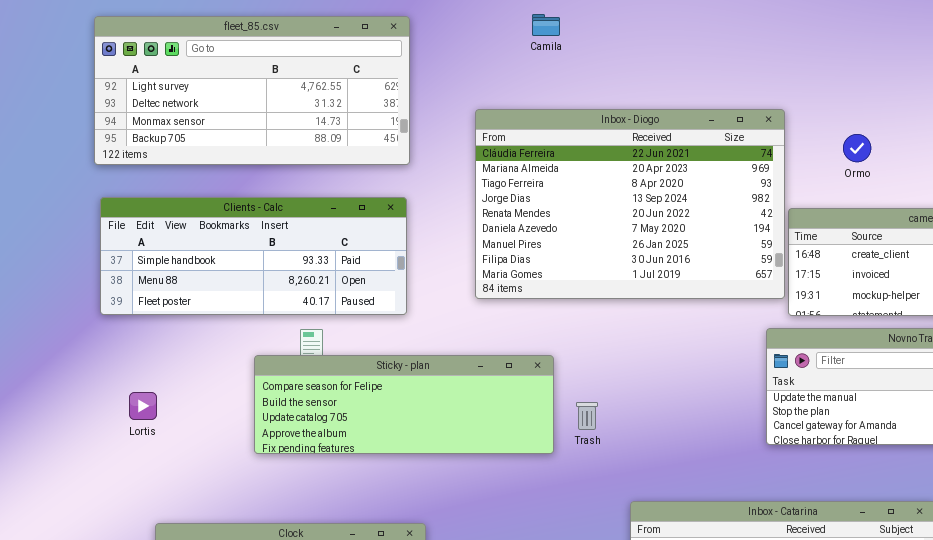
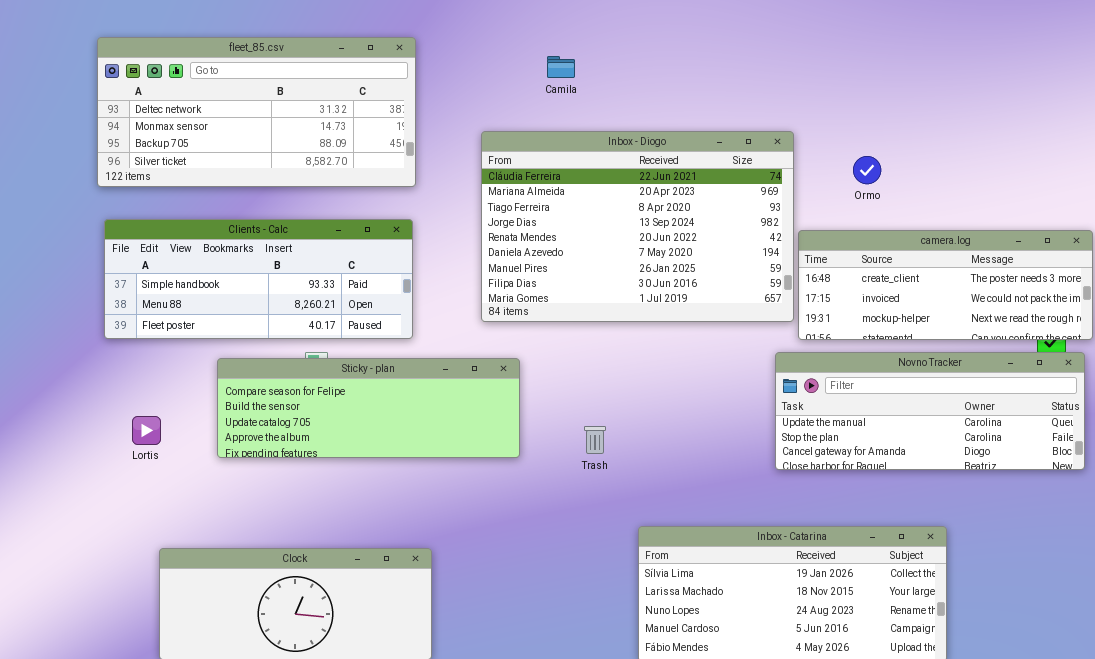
Camila: [532,14,560,36] -> [547,56,575,78], moved
fleet_85.csv: [94,16,410,165] -> [97,37,416,187], scrolled down 1 row
Sticky - plan: [254,355,554,454] -> [217,358,520,458], moved

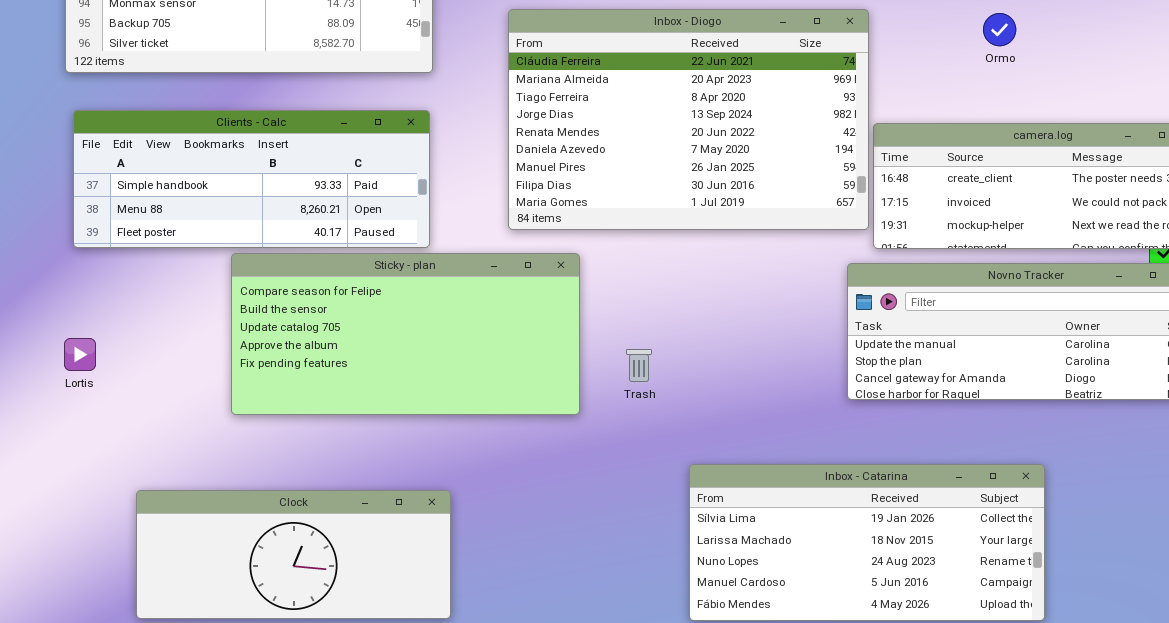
Ormo: [853,156,881,184] -> [983,13,1016,46], moved
Sticky - plan: [217,358,520,458] -> [231,253,580,415], moved, resized
Lortis: [132,416,161,445] -> [64,338,96,371], moved

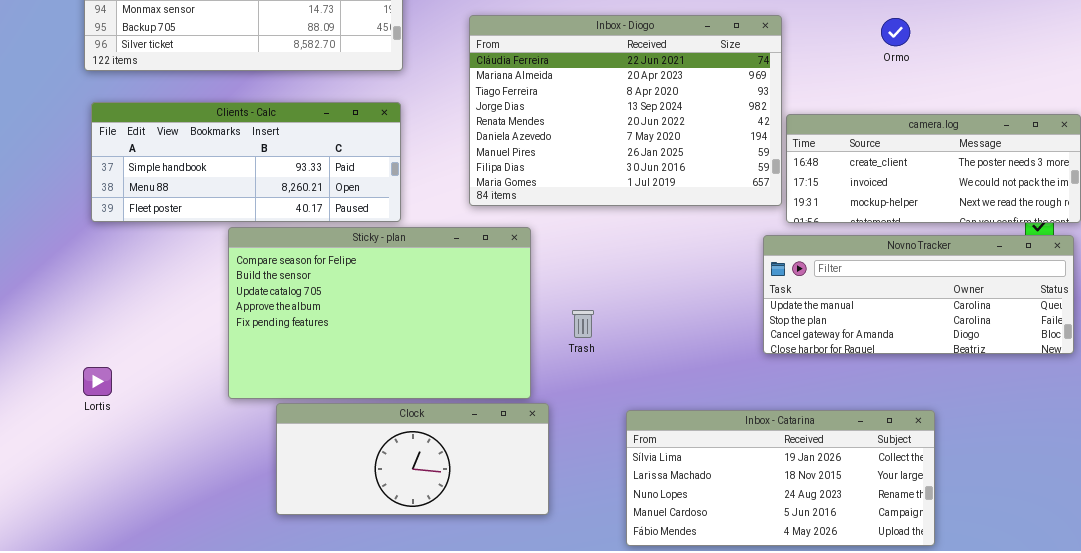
Sticky - plan: [231,253,580,415] -> [228,227,531,399], resized
Lortis: [64,338,96,371] -> [83,367,112,396], moved
Clock: [136,490,451,619] -> [276,403,549,515], moved

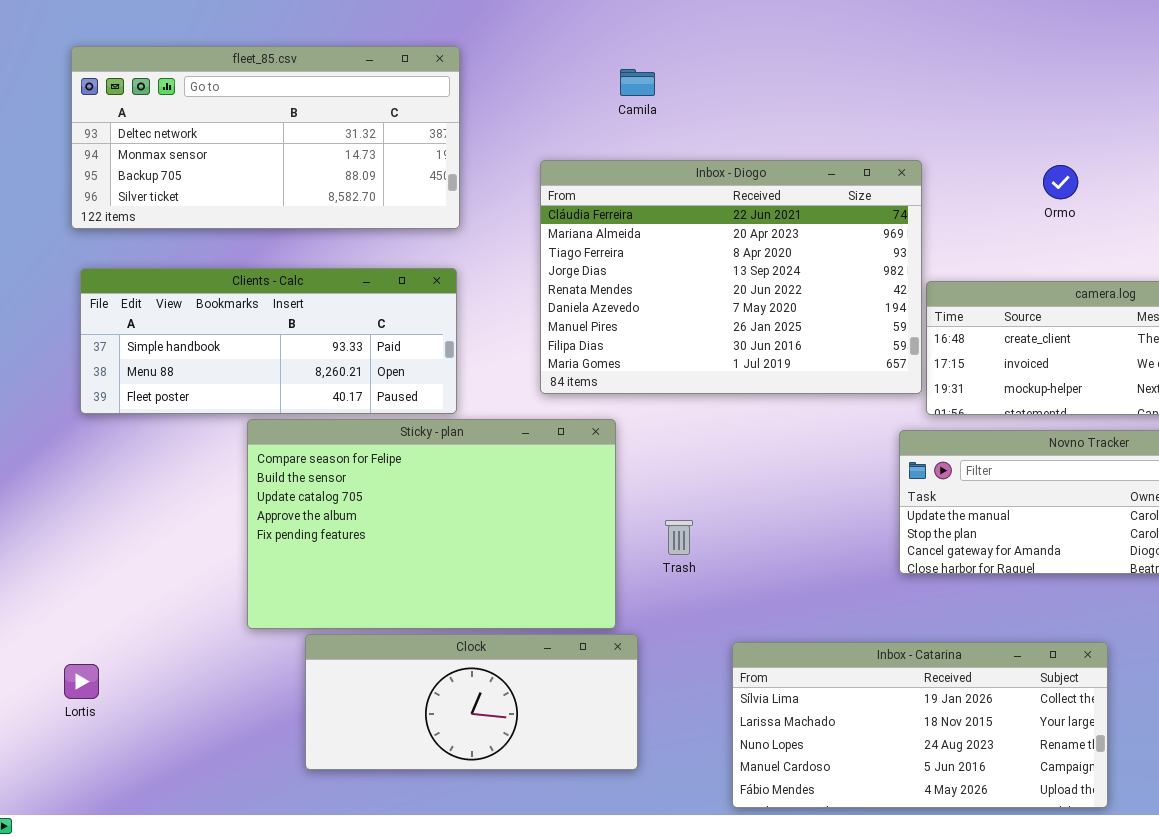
Lortis: [83,367,112,396] -> [64,664,99,699], moved

